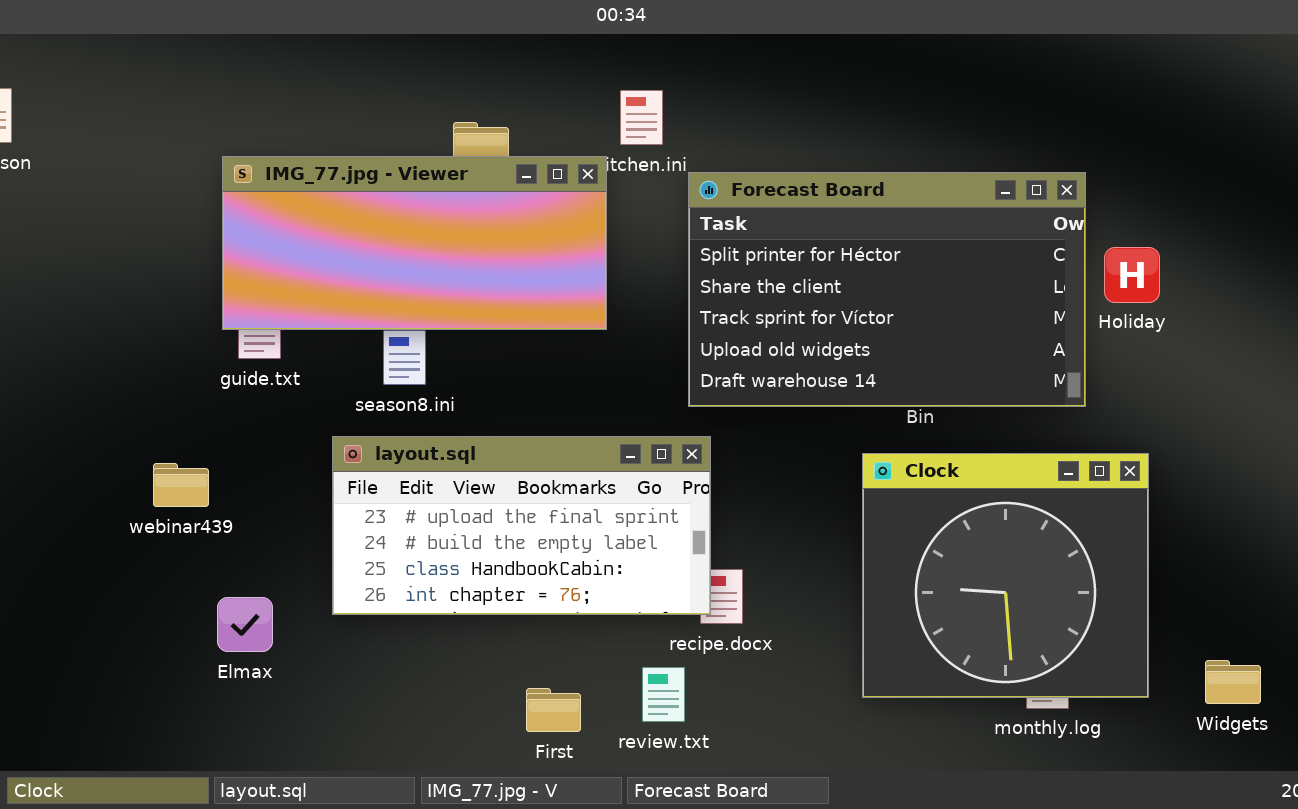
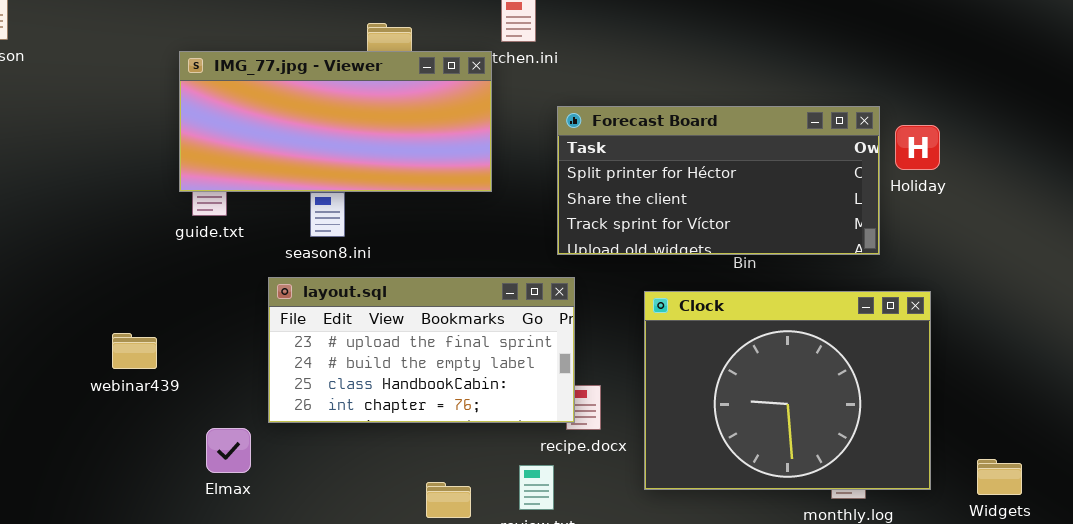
Forecast Board: [688,172,1086,407] -> [557,106,880,255], resized
Clock: [862,453,1149,698] -> [644,291,931,490], resized
webinar439: [153,463,209,507] -> [112,333,157,369], moved
Elmax: [217,597,273,652] -> [206,428,251,473], moved

